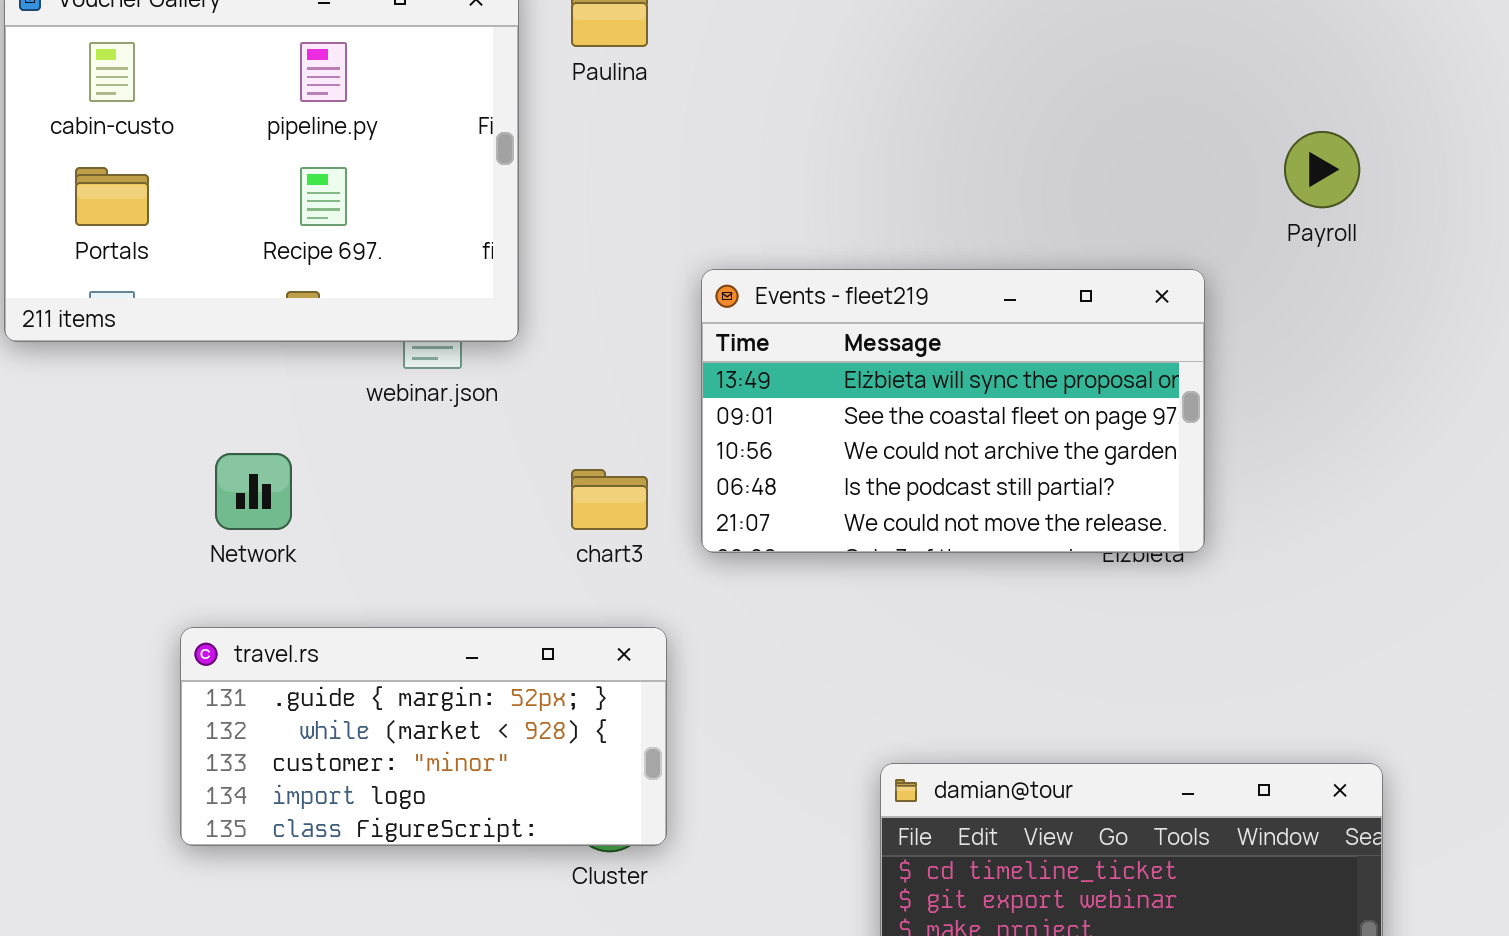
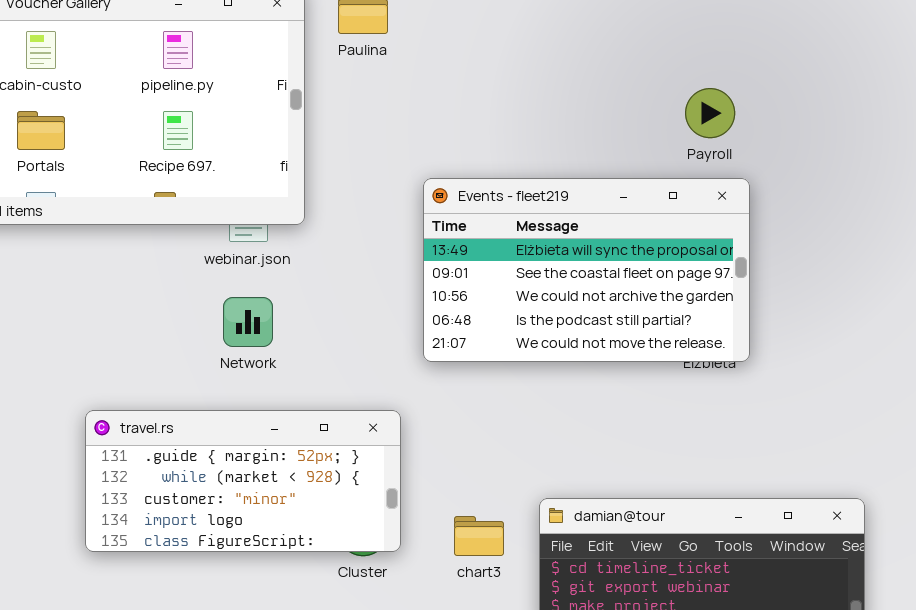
Payroll: [1284,131,1360,208] -> [685,88,735,138], moved
Network: [215,453,292,530] -> [223,297,273,347], moved
chart3: [571,469,648,530] -> [454,516,504,556], moved

